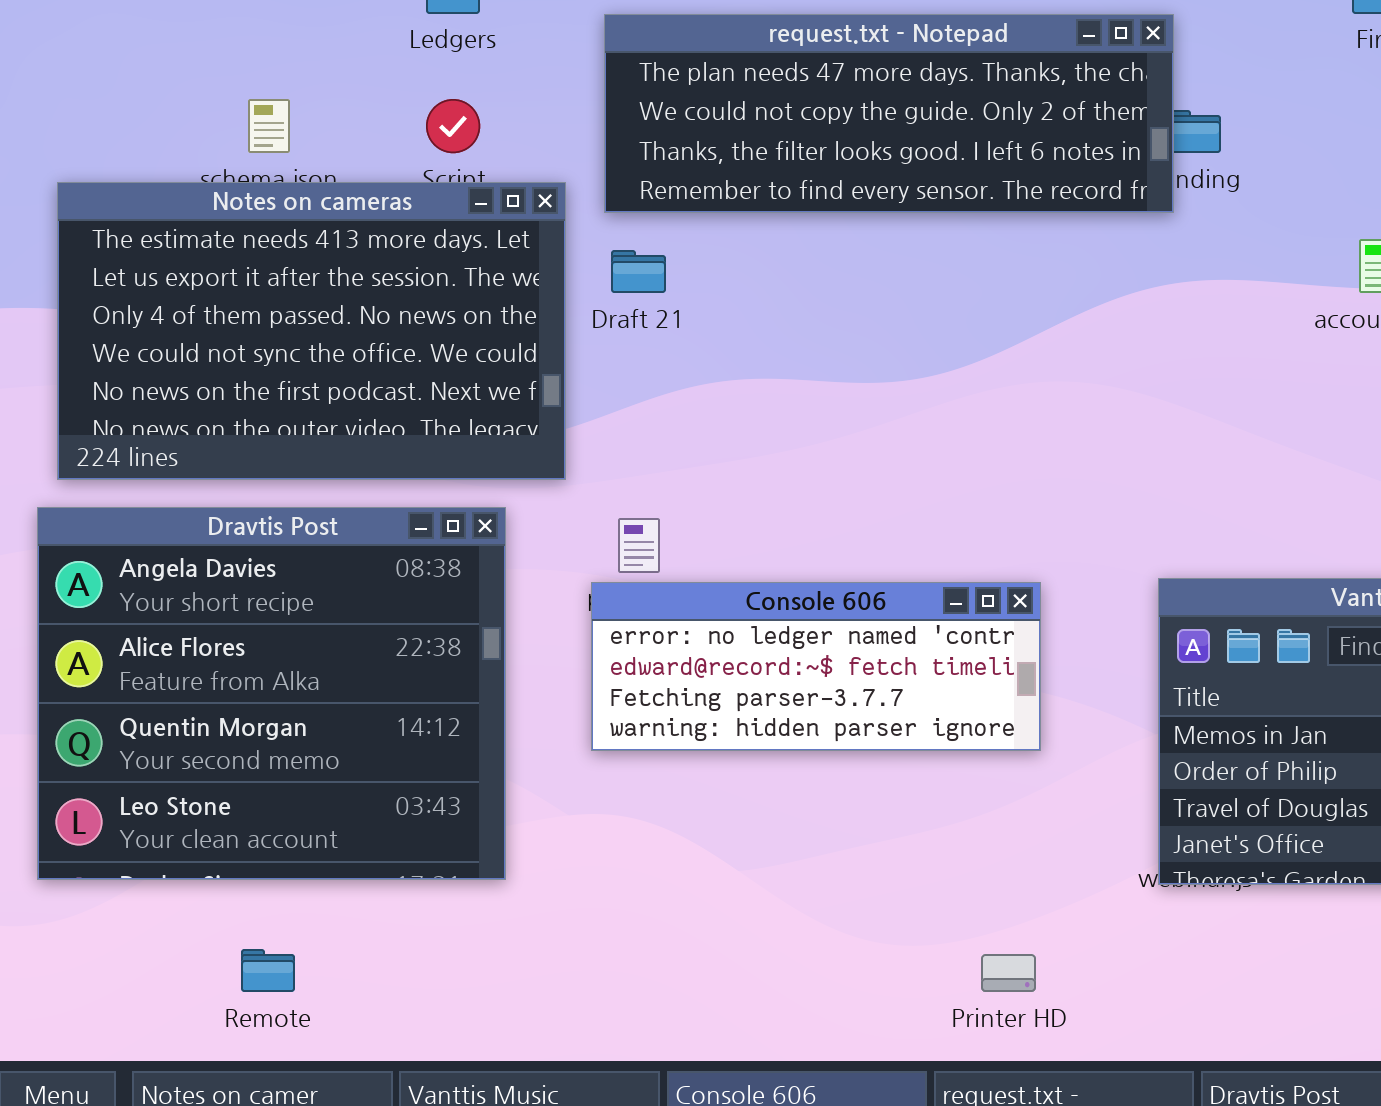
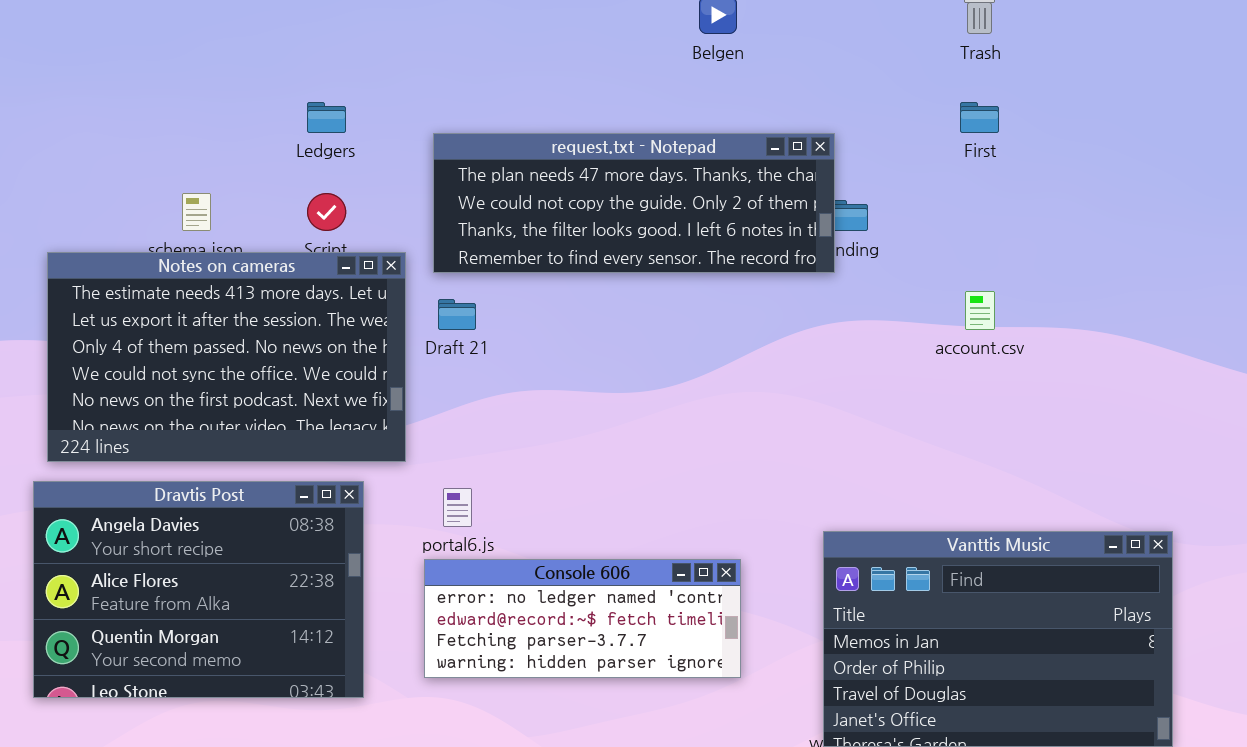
Dravtis Post: [37,507,506,880] -> [33,481,364,698], resized
Console 606: [591,582,1041,751] -> [424,559,741,678], moved

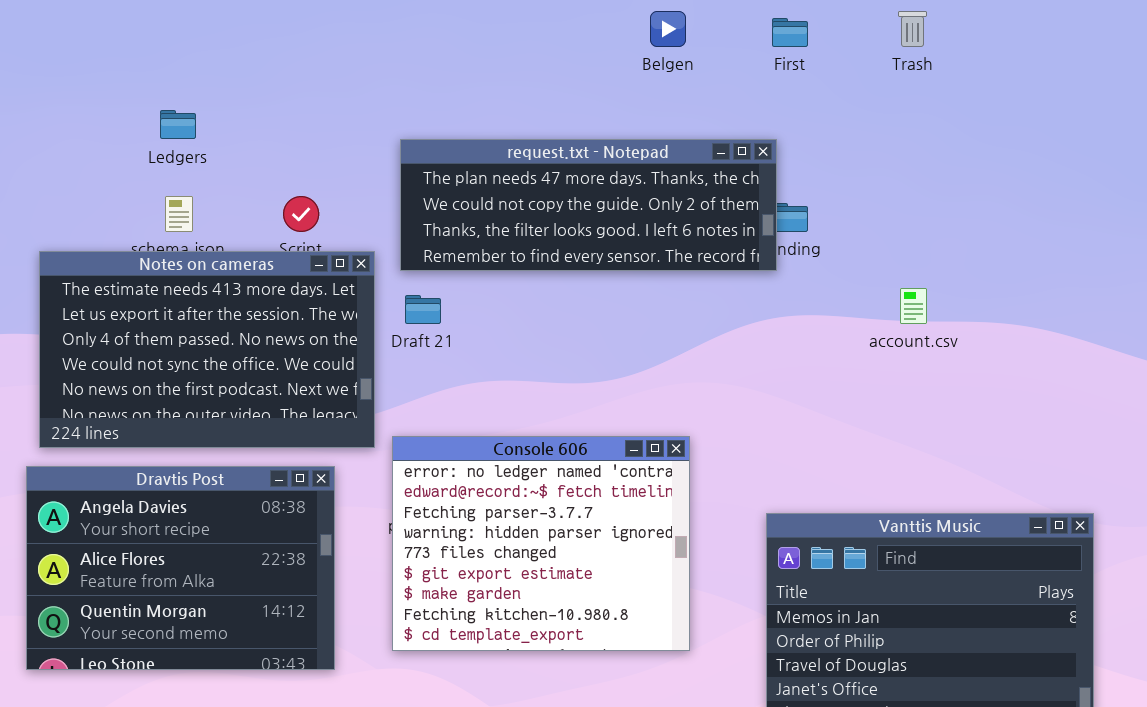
Ledgers: [307,102,346,133] -> [160,110,196,139], moved
First: [960,102,999,133] -> [772,18,808,47], moved
Console 606: [424,559,741,678] -> [392,436,690,651], resized

